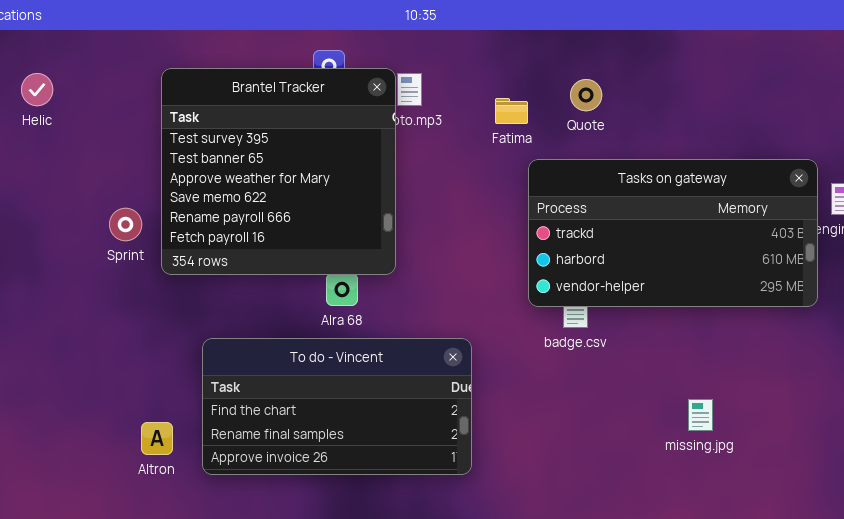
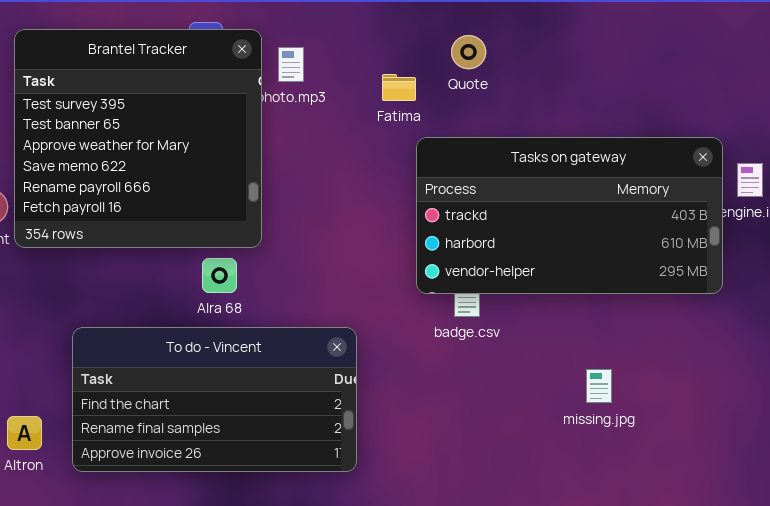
Brantel Tracker: [161,68,396,275] -> [14,29,262,248], moved
Quote: [570,79,602,111] -> [451,35,486,69], moved
missing.jpg: [688,399,713,431] -> [586,369,612,403], moved

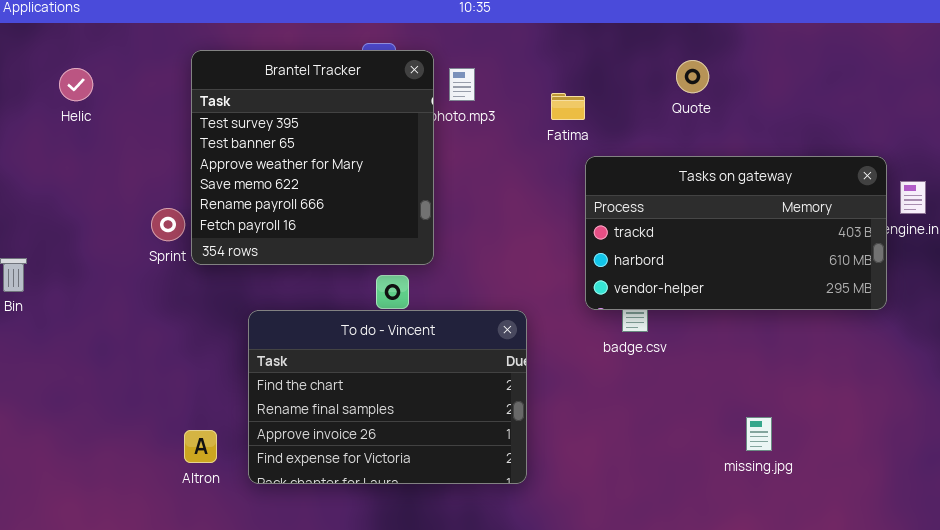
Quote: [451,35,486,69] -> [676,60,709,93], moved
To do - Vincent: [72,327,357,472] -> [248,310,527,484], resized
missing.jpg: [586,369,612,403] -> [746,417,772,451], moved

